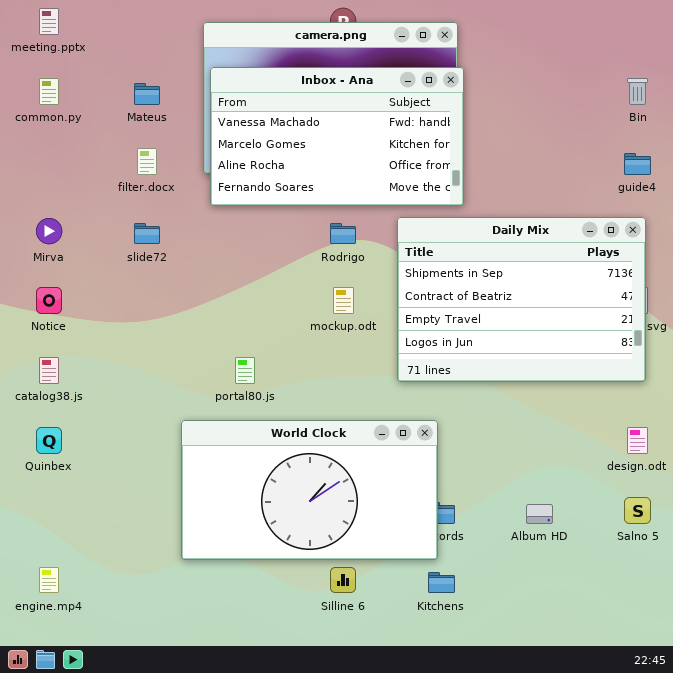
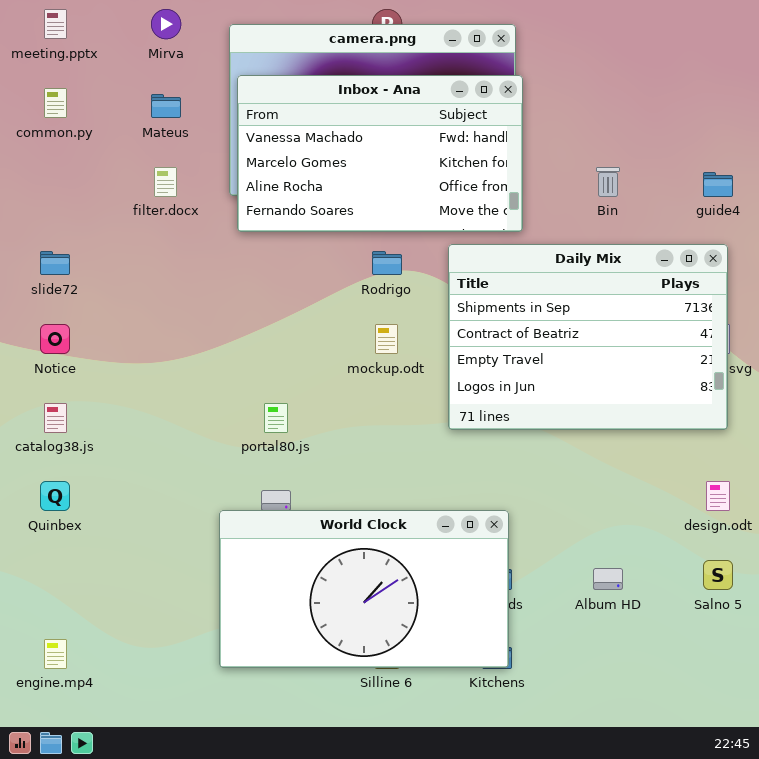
Bin: [627,78,648,105] -> [596,167,620,197], moved
Mirva: [36,218,62,244] -> [151,9,181,39], moved
slide72: [134,223,160,244] -> [40,251,70,275], moved
World Clock: [181,420,438,560] -> [219,510,509,668], moved

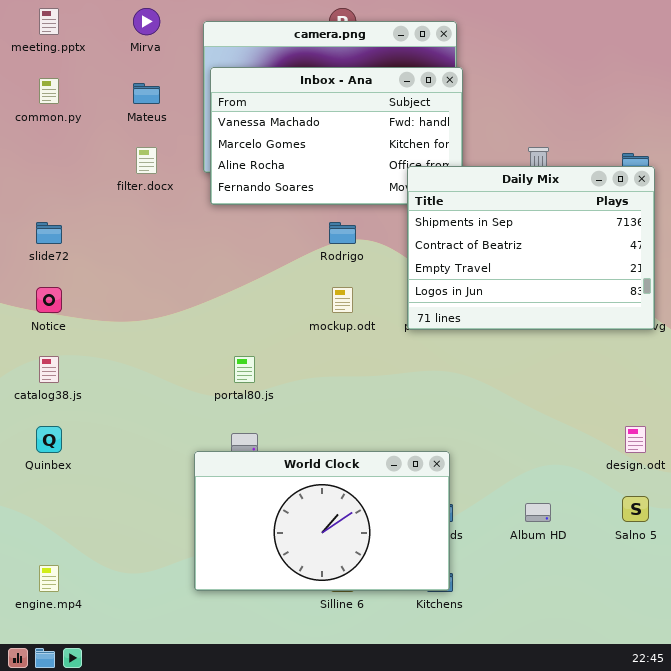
Daily Mix: [448,244,728,430] -> [407,166,655,330], moved

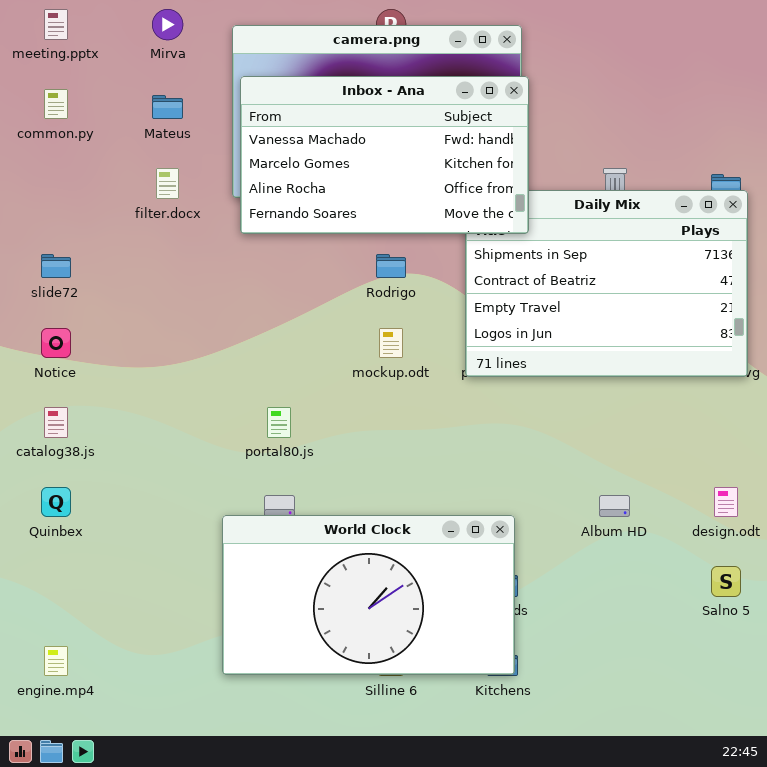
Inbox - Ana: [210,67,463,205] -> [240,76,529,234], raised
Album HD: [525,503,551,522] -> [599,495,630,517], moved

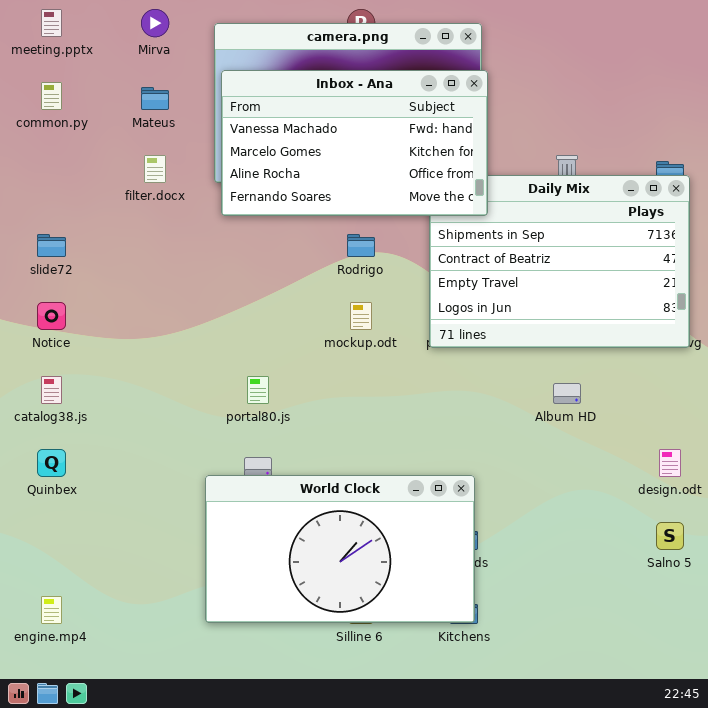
Album HD: [599,495,630,517] -> [553,383,581,404], moved

